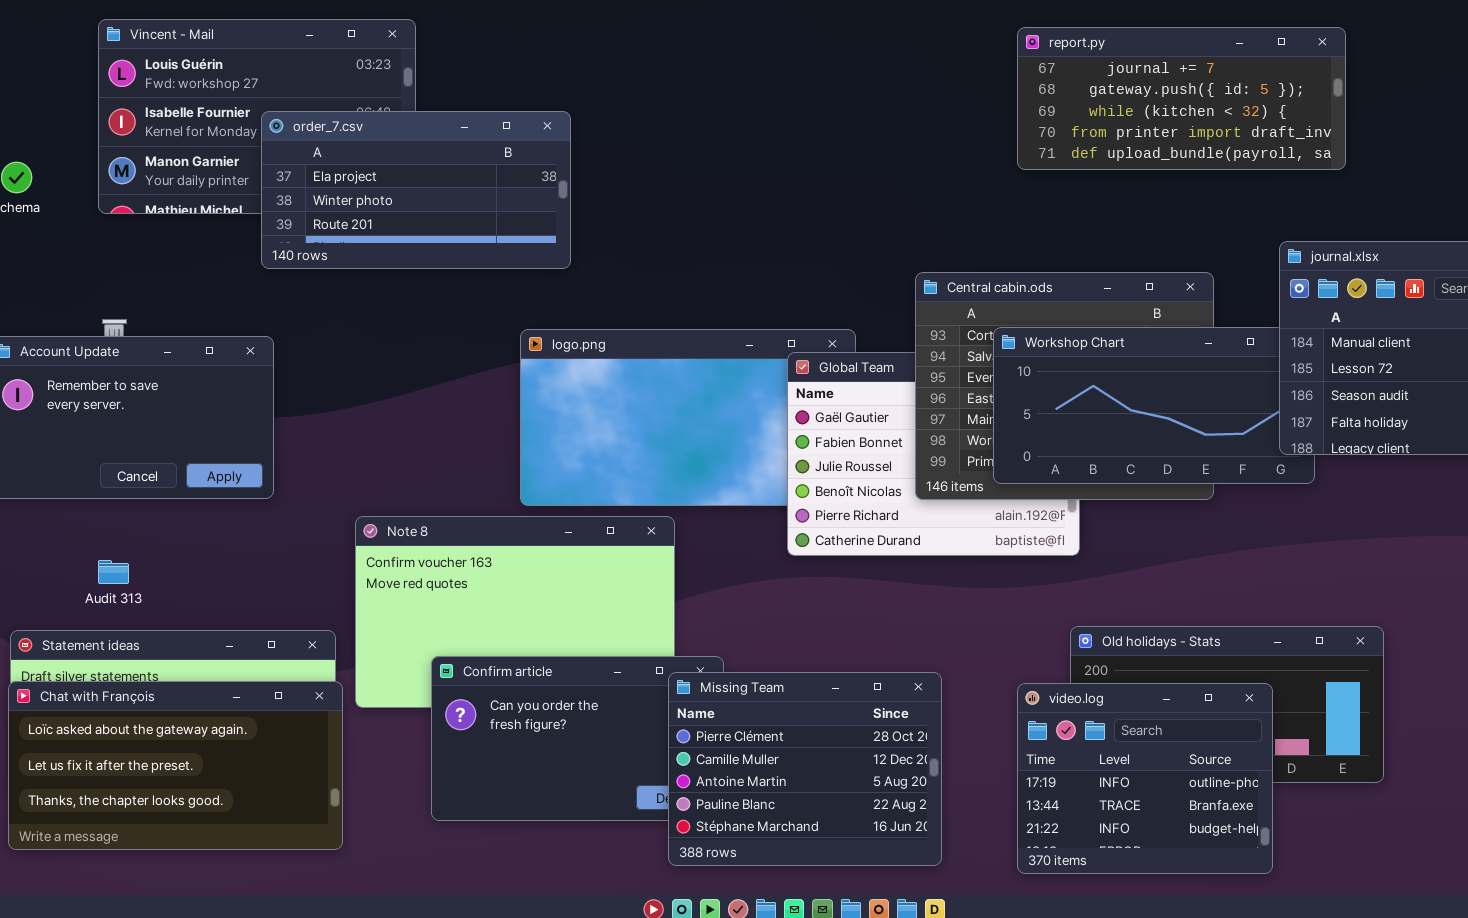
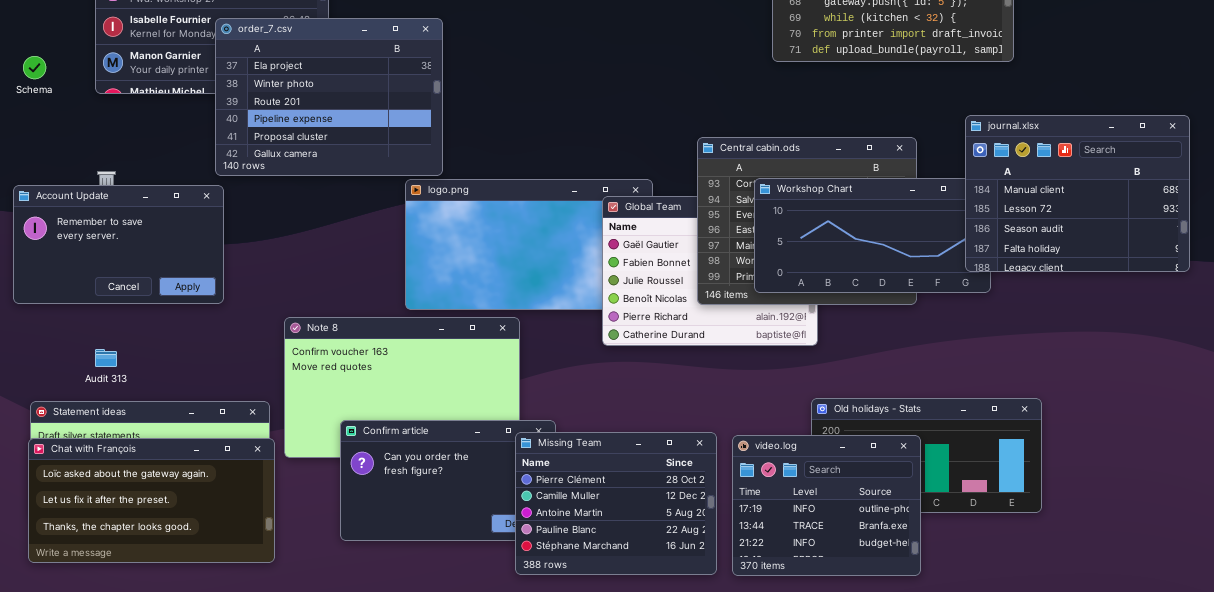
order_7.csv: [261,111,571,269] -> [215,18,443,176], resized
video.log: [1017,683,1273,874] -> [732,435,921,576], moved

